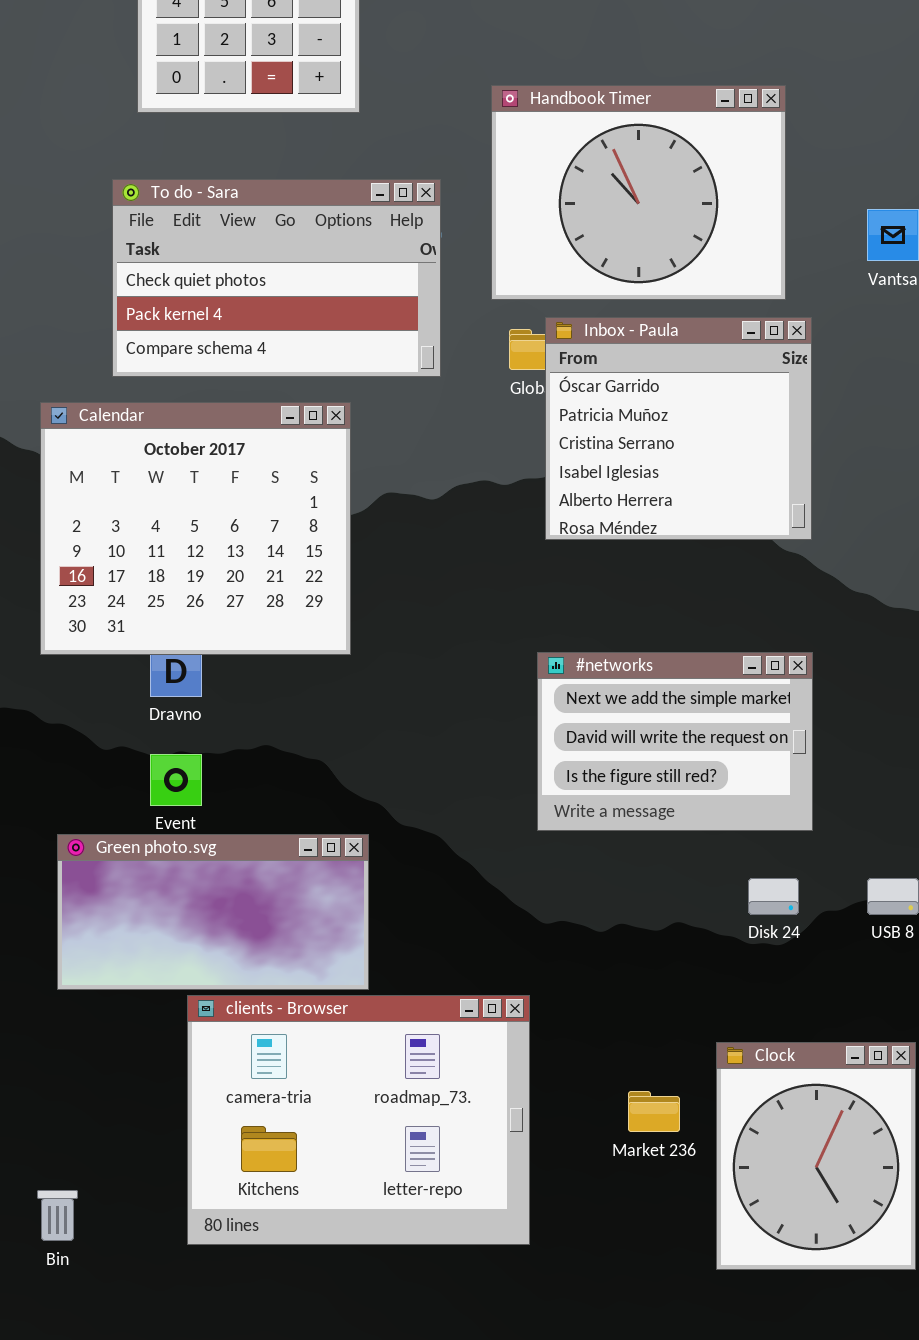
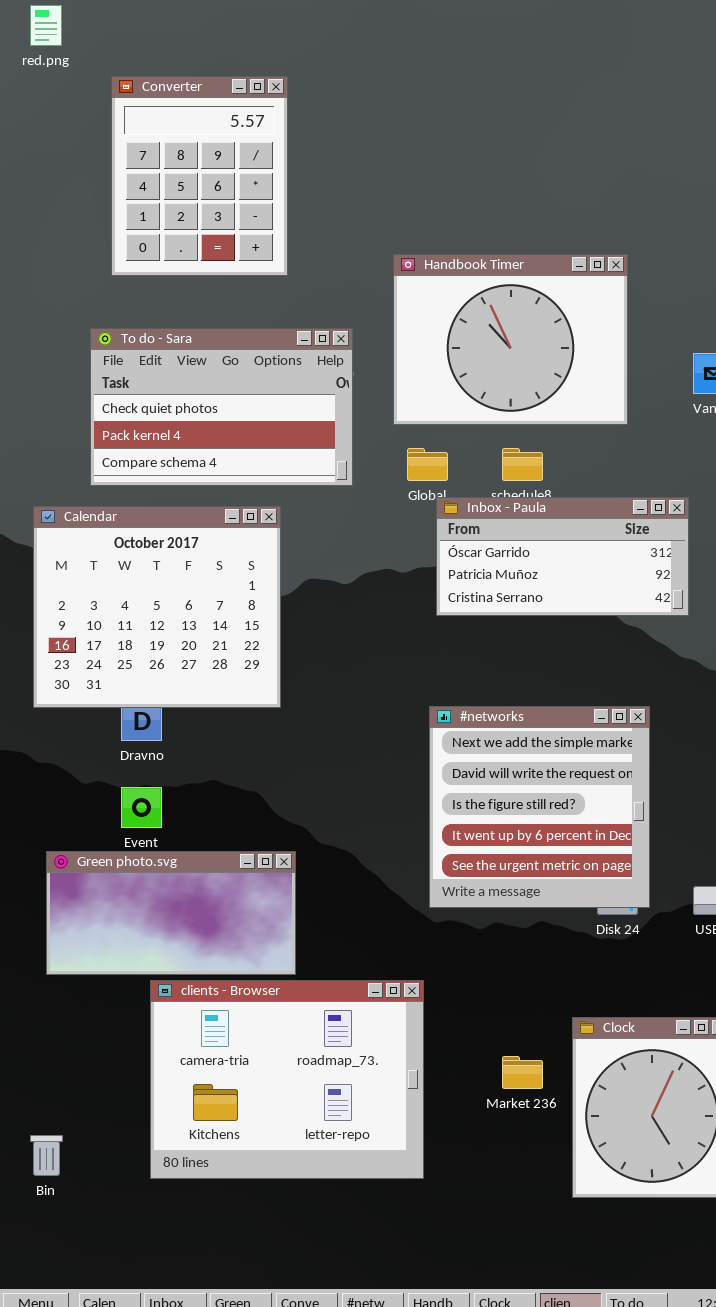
Inbox - Paula: [545,317,812,540] -> [436,497,689,616], resized
#networks: [537,652,813,831] -> [429,706,650,908], resized

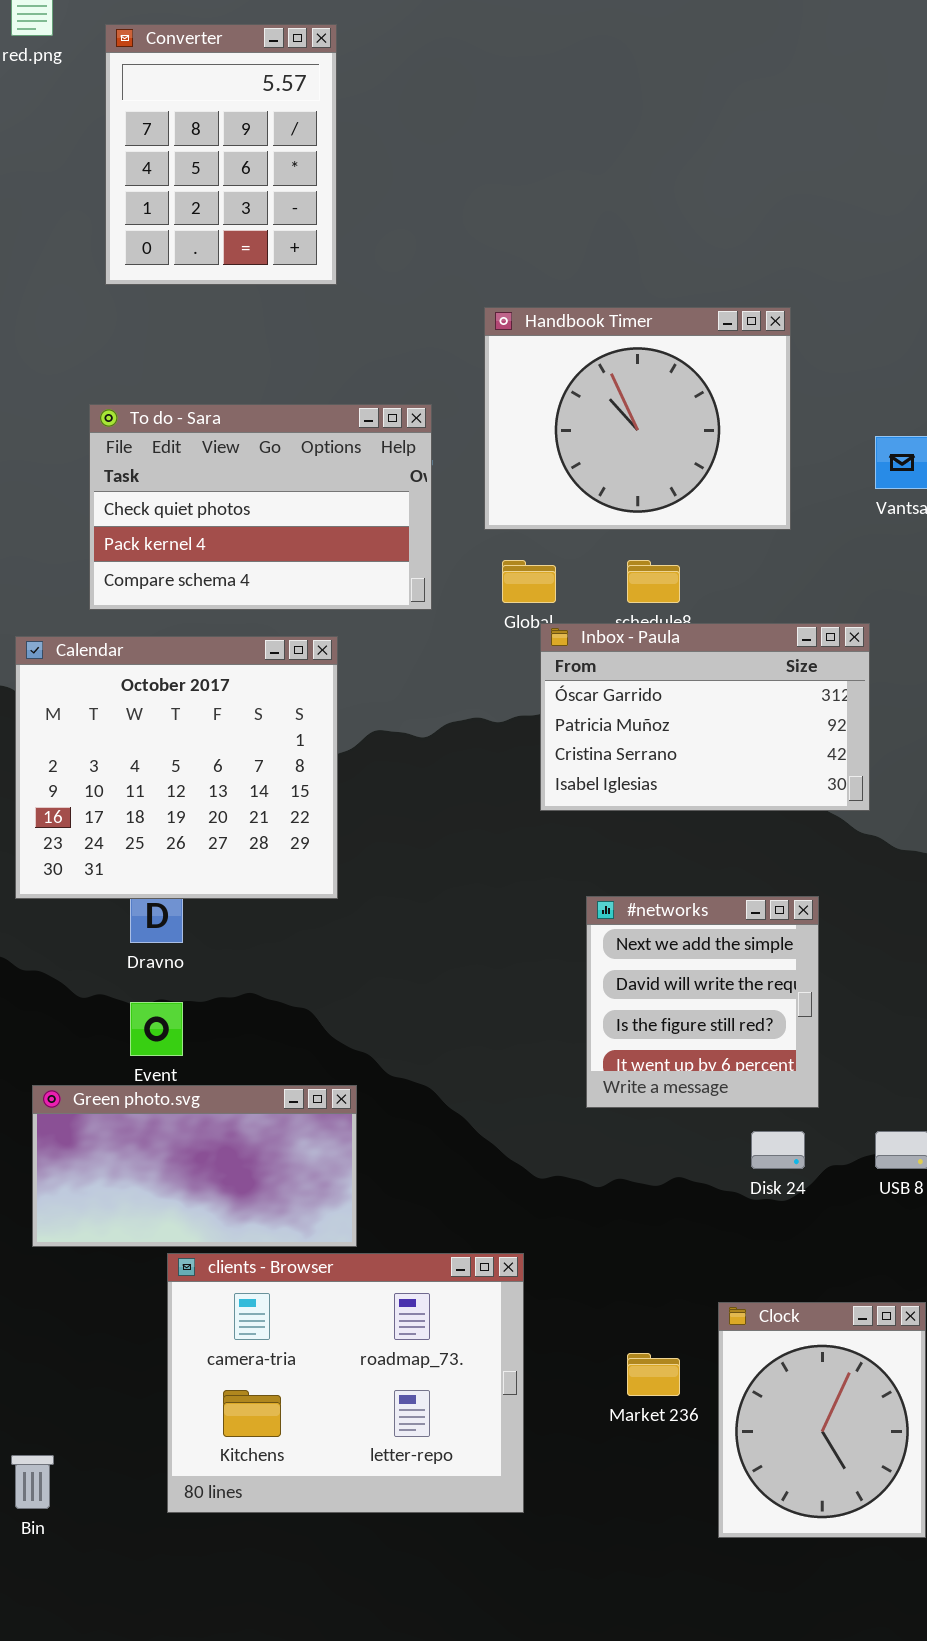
Converter: [111,76,288,276] -> [105,24,337,285], moved
Inbox - Paula: [436,497,689,616] -> [540,623,870,811], resized
#networks: [429,706,650,908] -> [586,896,819,1108], resized

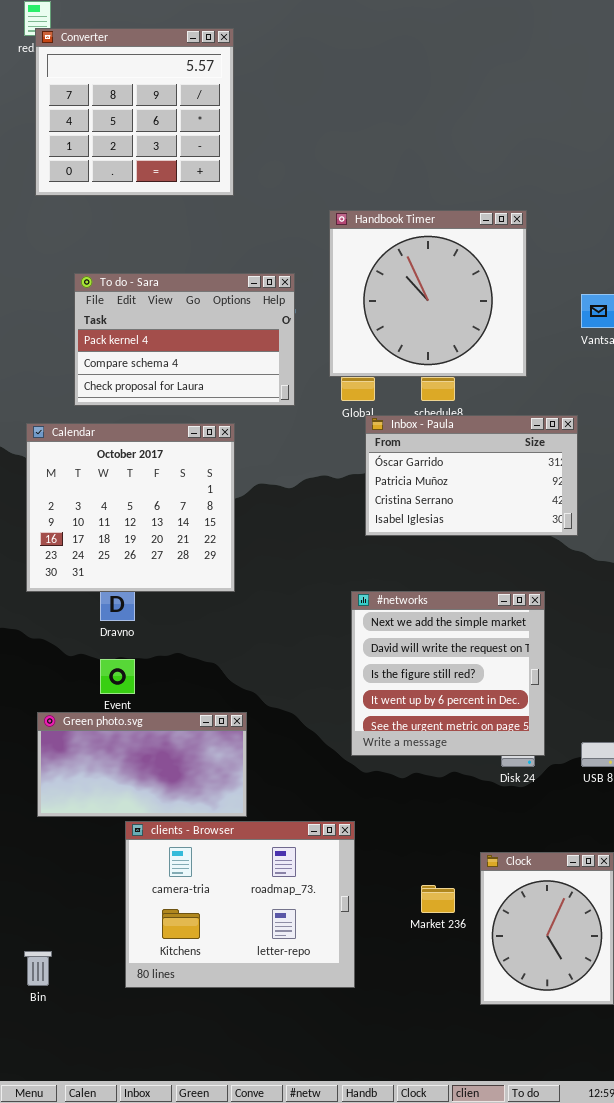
Converter: [105,24,337,285] -> [35,28,234,196], resized
Handbook Timer: [484,307,791,530] -> [329,210,527,377], resized
To do - Sara: [89,404,432,610] -> [74,273,295,406], scrolled down 1 row
#networks: [586,896,819,1108] -> [351,591,545,756], resized

